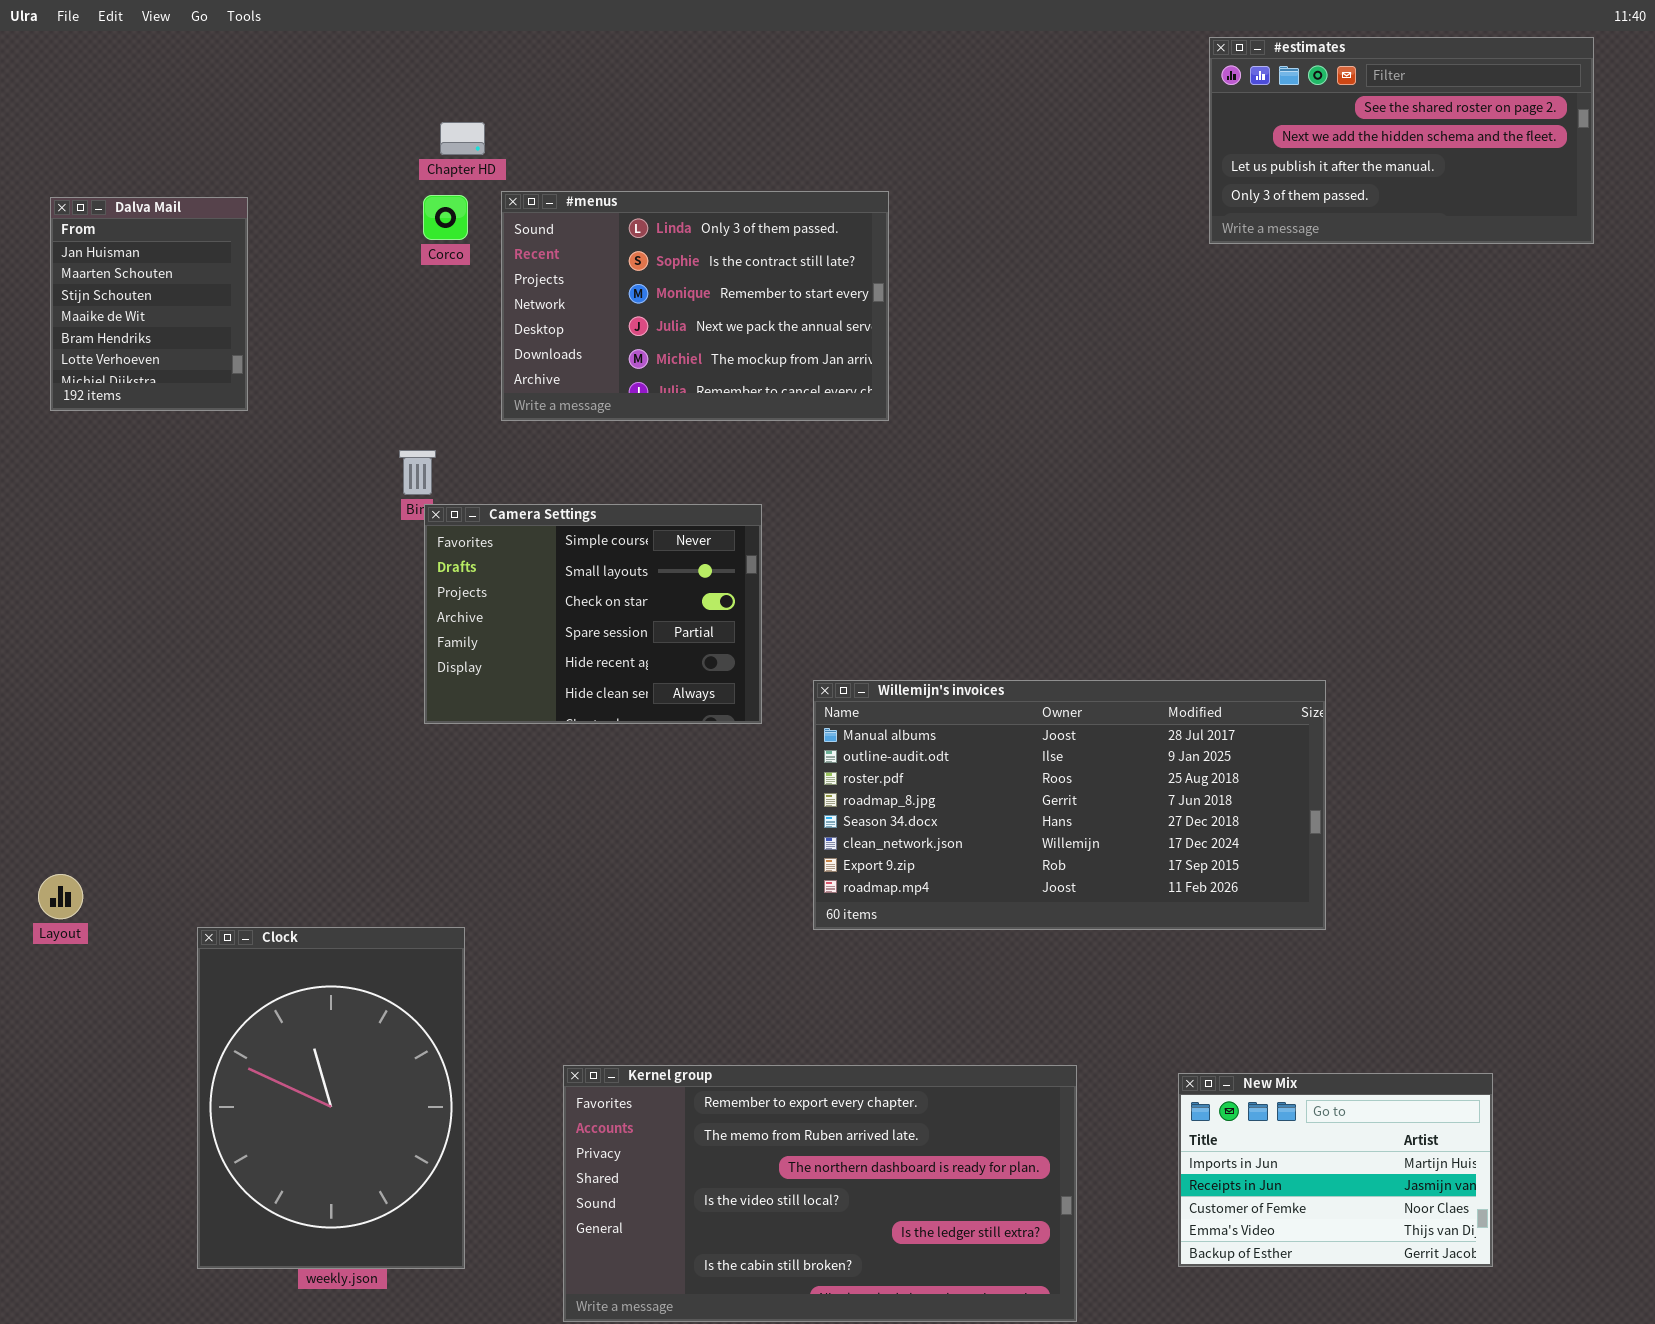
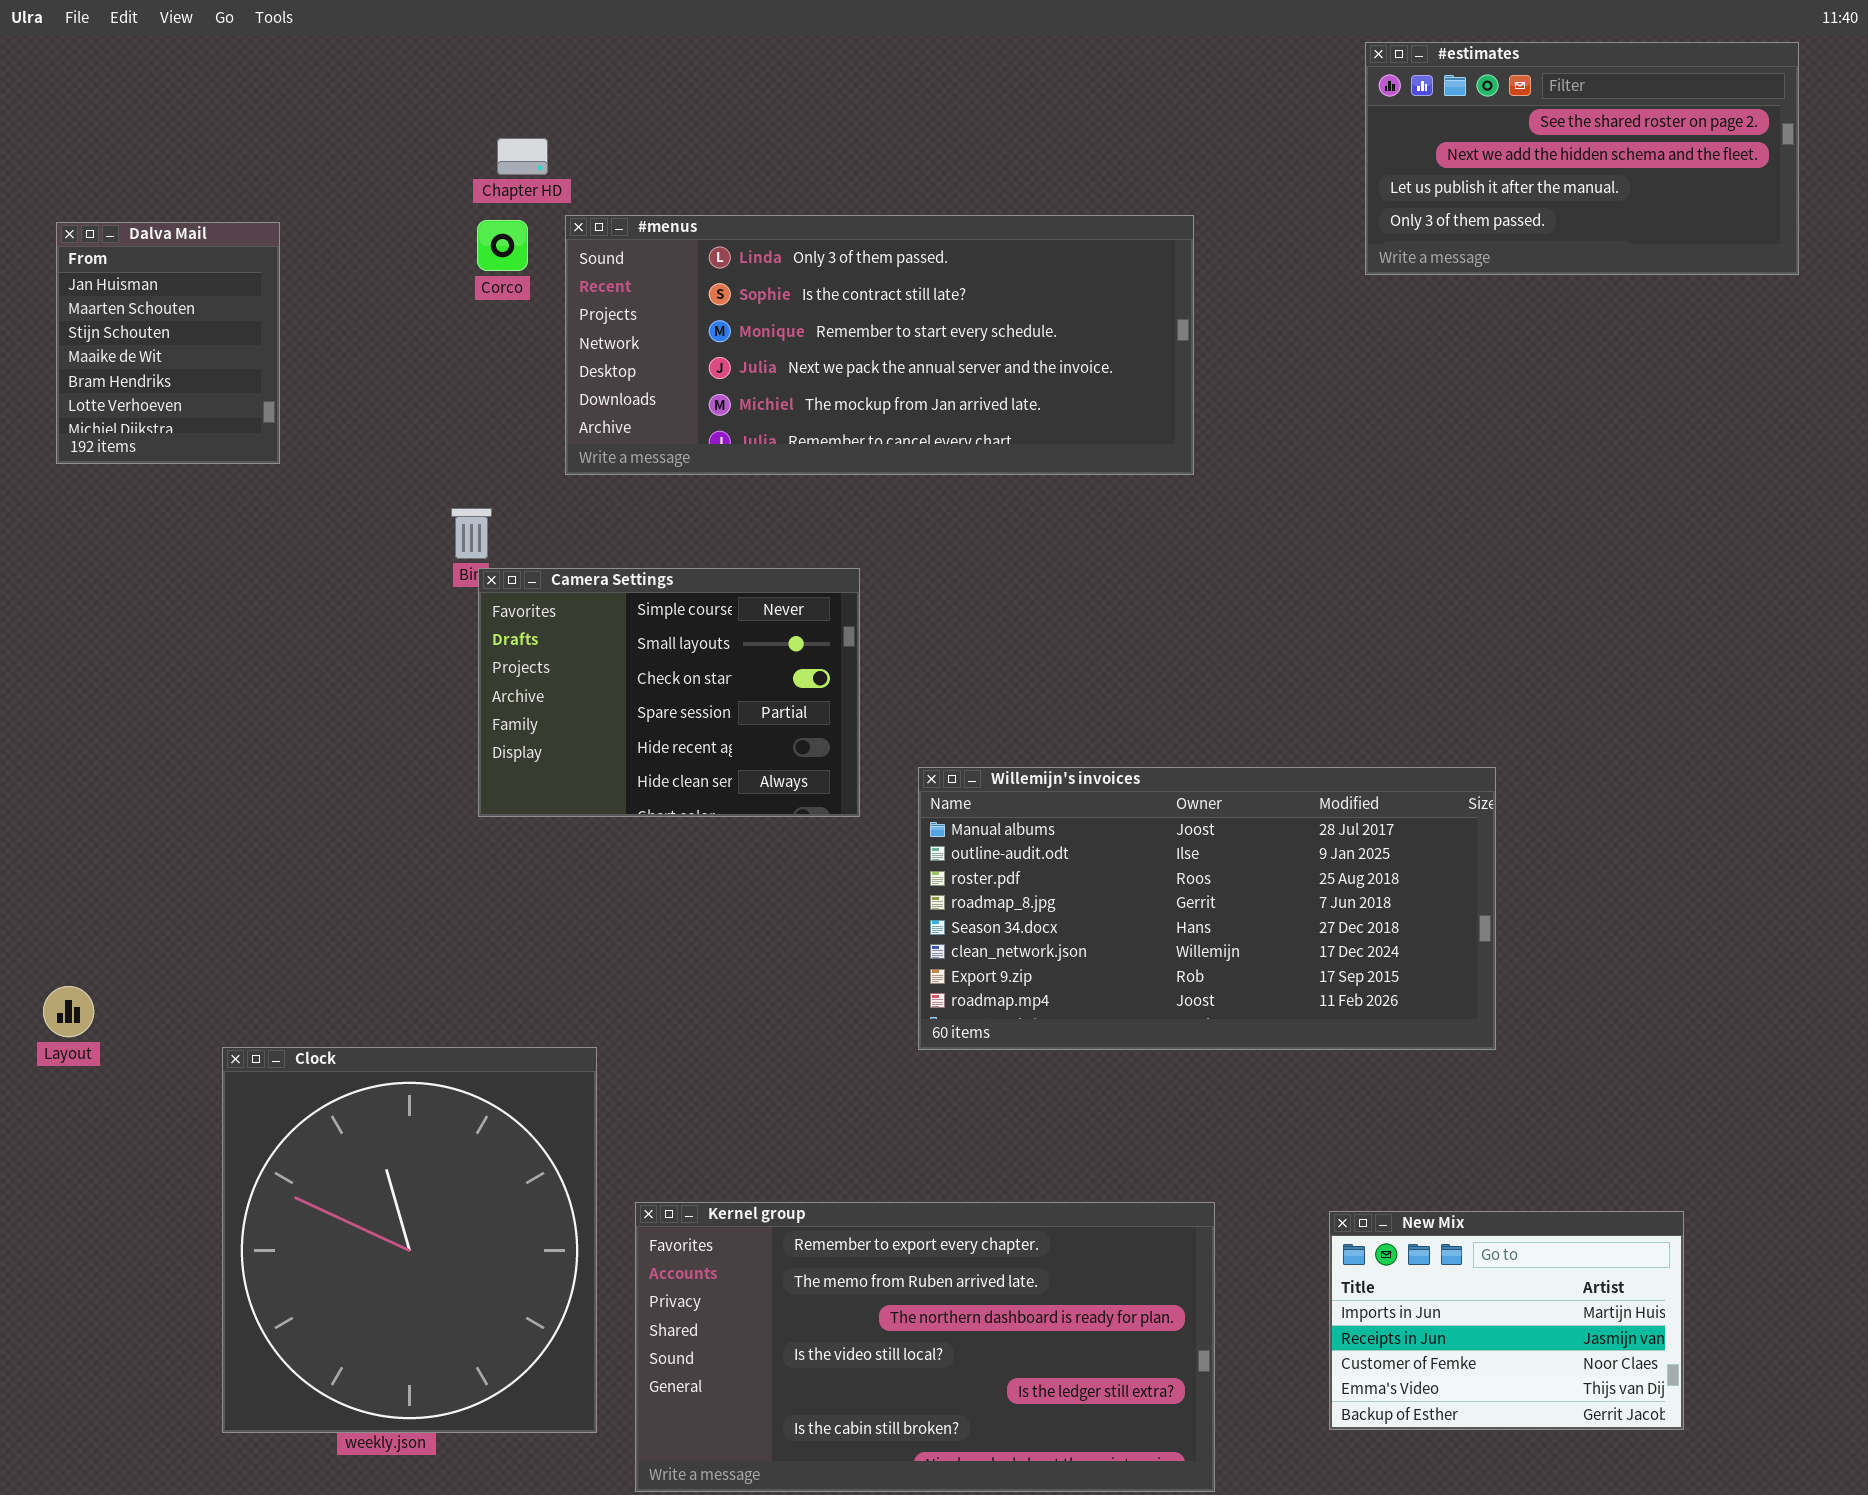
#menus: [501,191,889,421] -> [565,215,1194,475], resized
Clock: [197,927,465,1269] -> [222,1047,597,1433], resized

